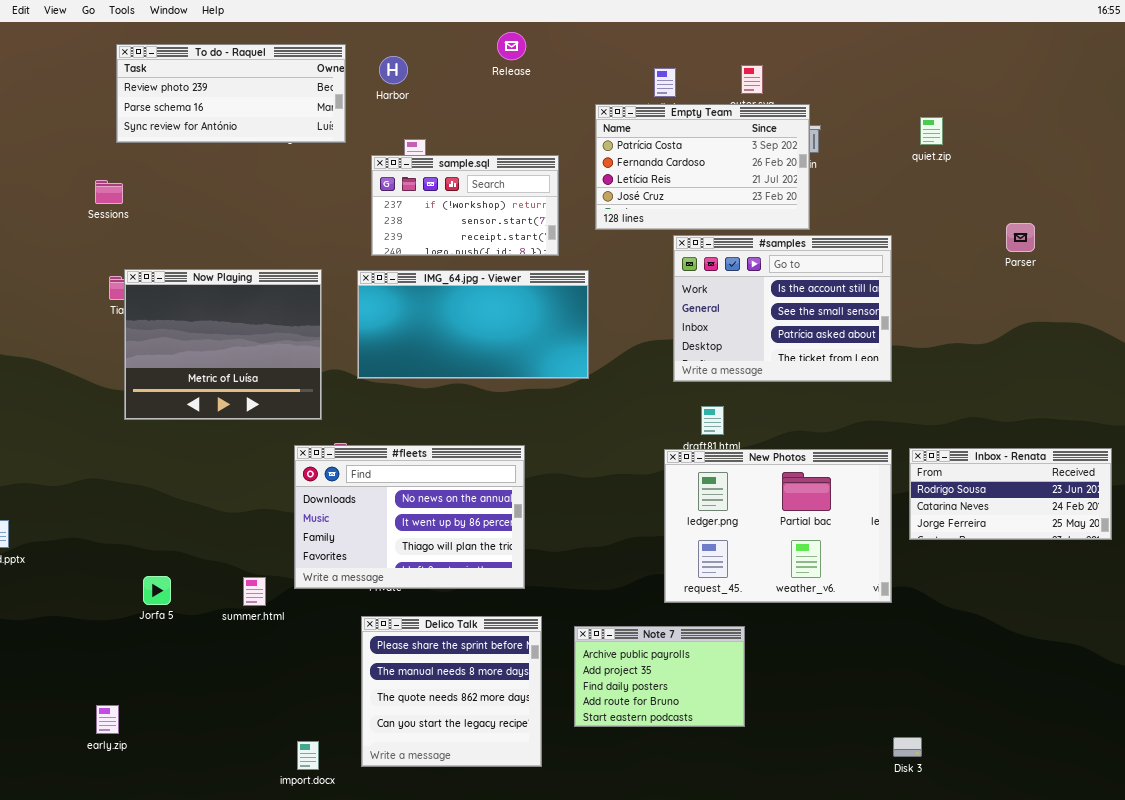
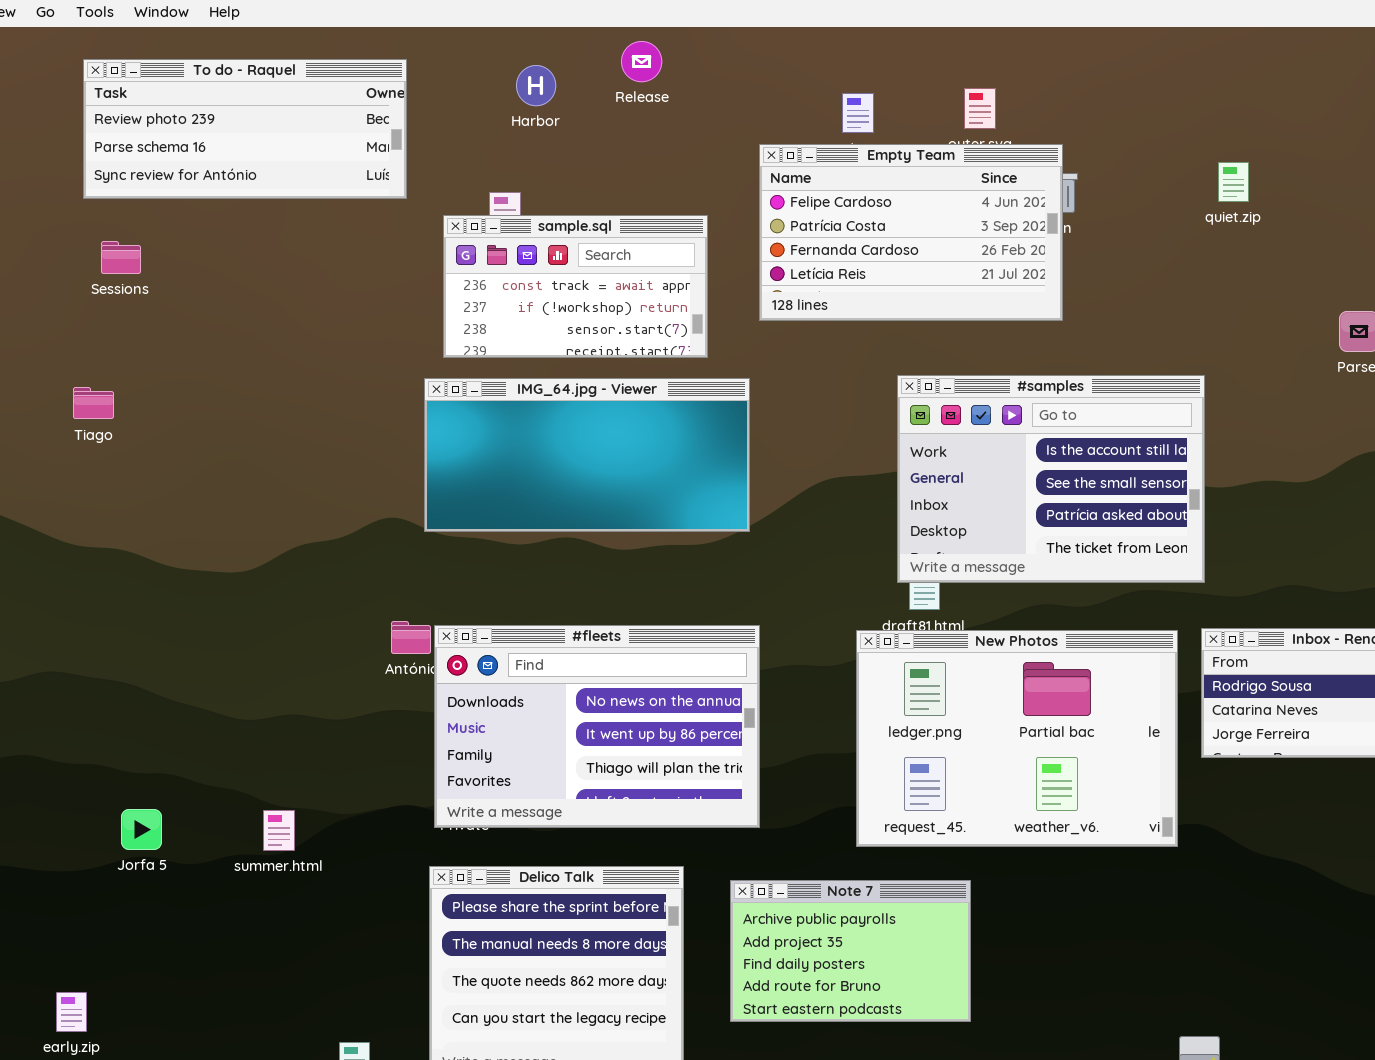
Harbor: [379,56,408,84] -> [516,65,556,106], moved
Empty Team: [595,104,810,230] -> [759,144,1063,321], scrolled up 1 row
sample.sql: [371,155,559,256] -> [443,215,708,358], scrolled up 1 row
Sessions: [95,180,123,204] -> [101,241,141,274], moved
#samples: [673,235,892,382] -> [897,375,1205,583], moved
Now Playing: [124,269,322,420] -> none, closed
#fleets: [294,445,525,589] -> [434,625,760,828], moved

